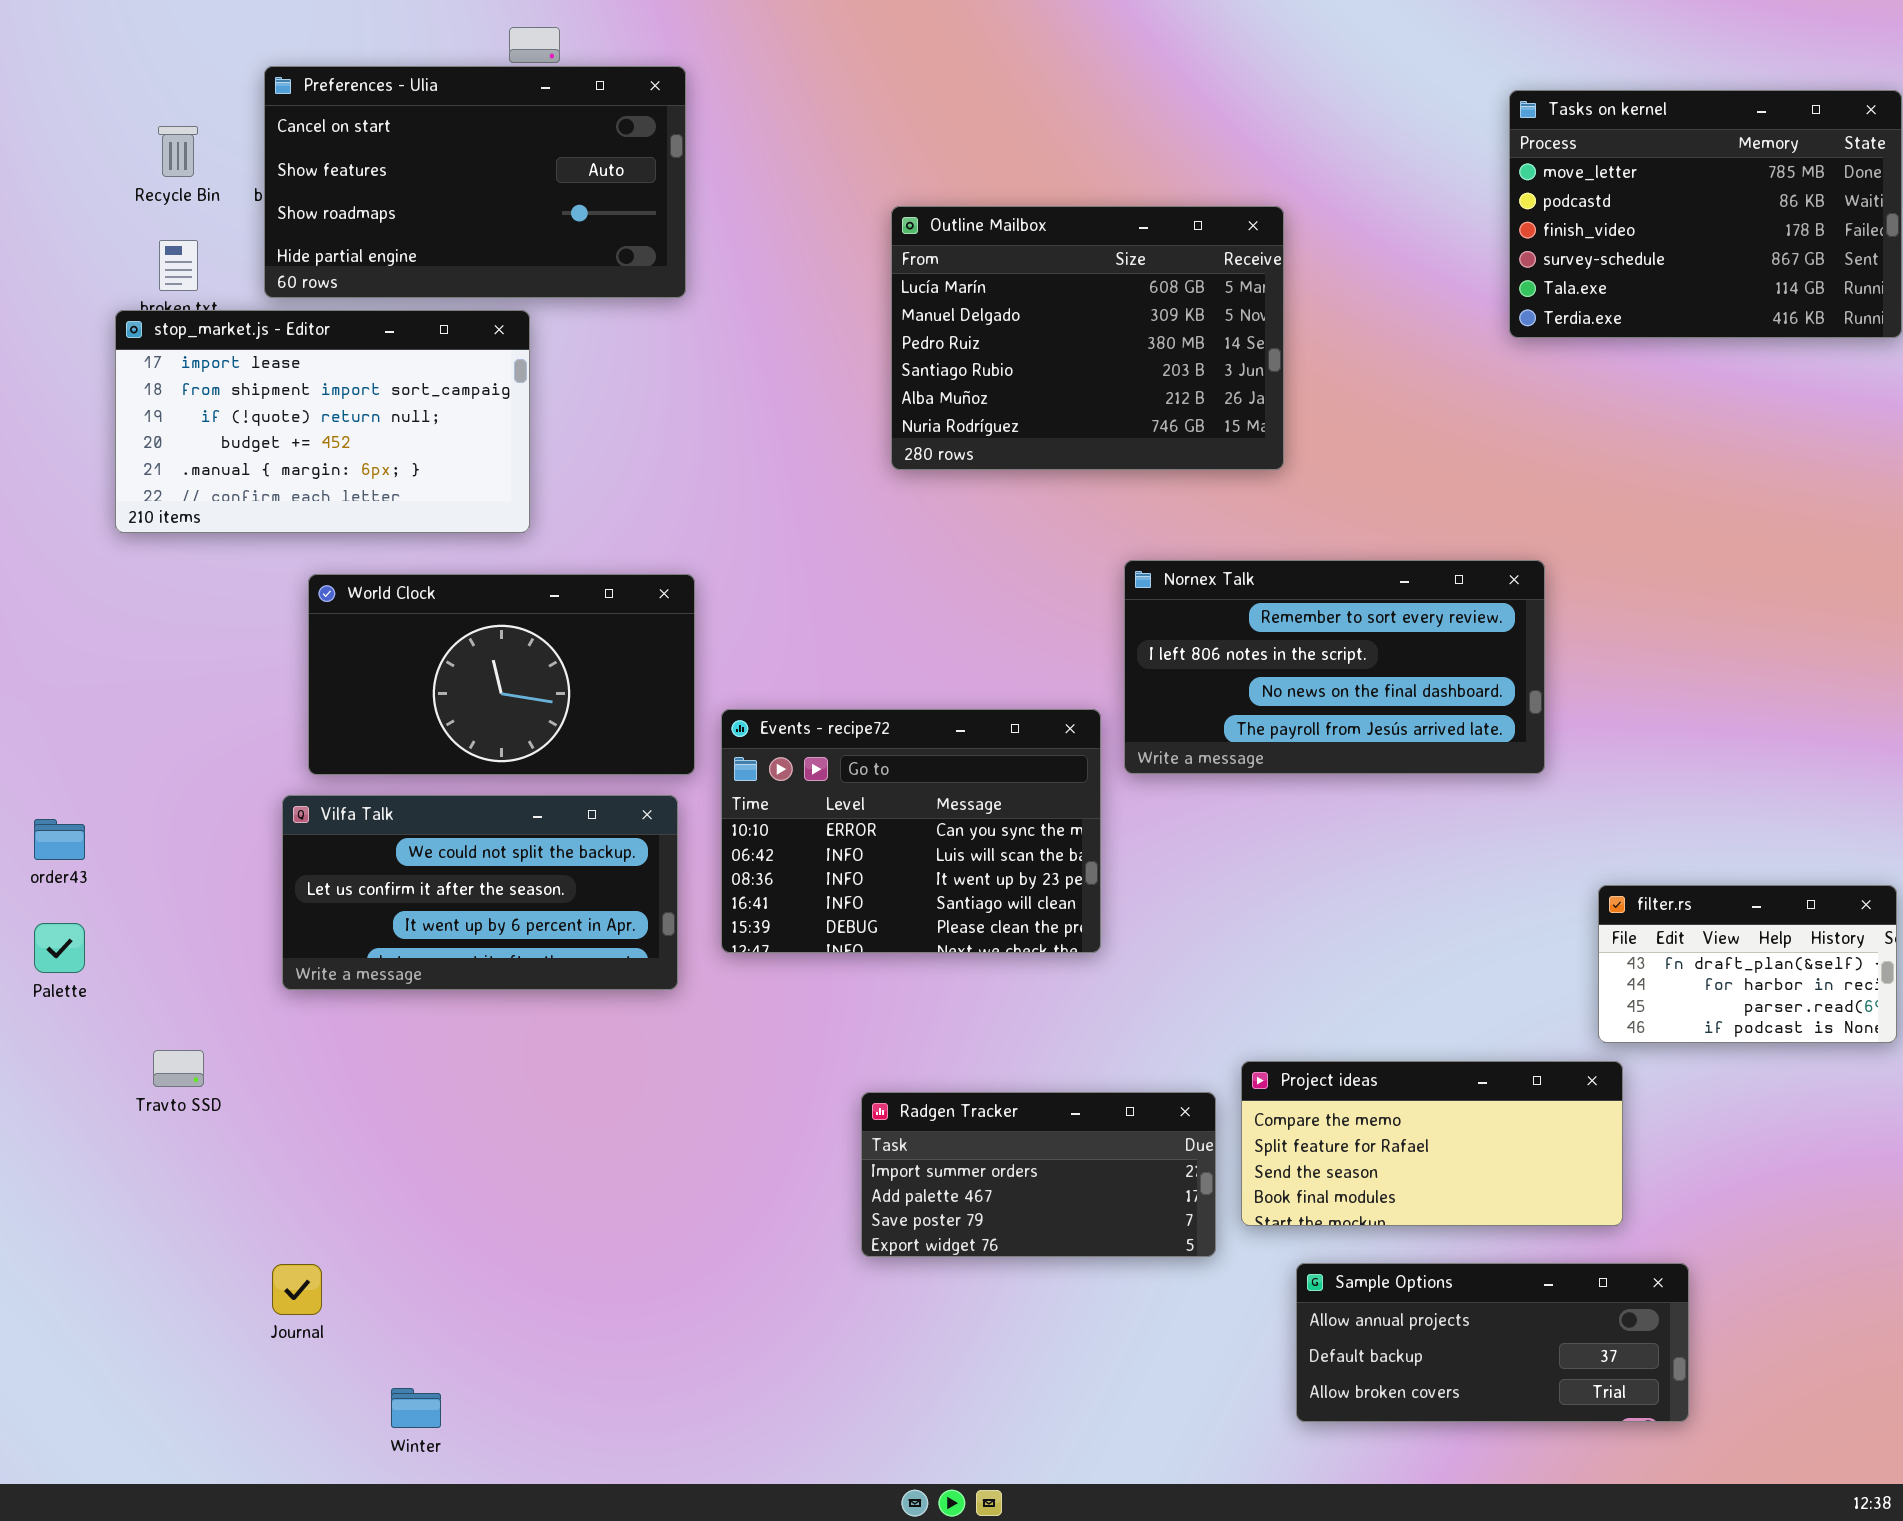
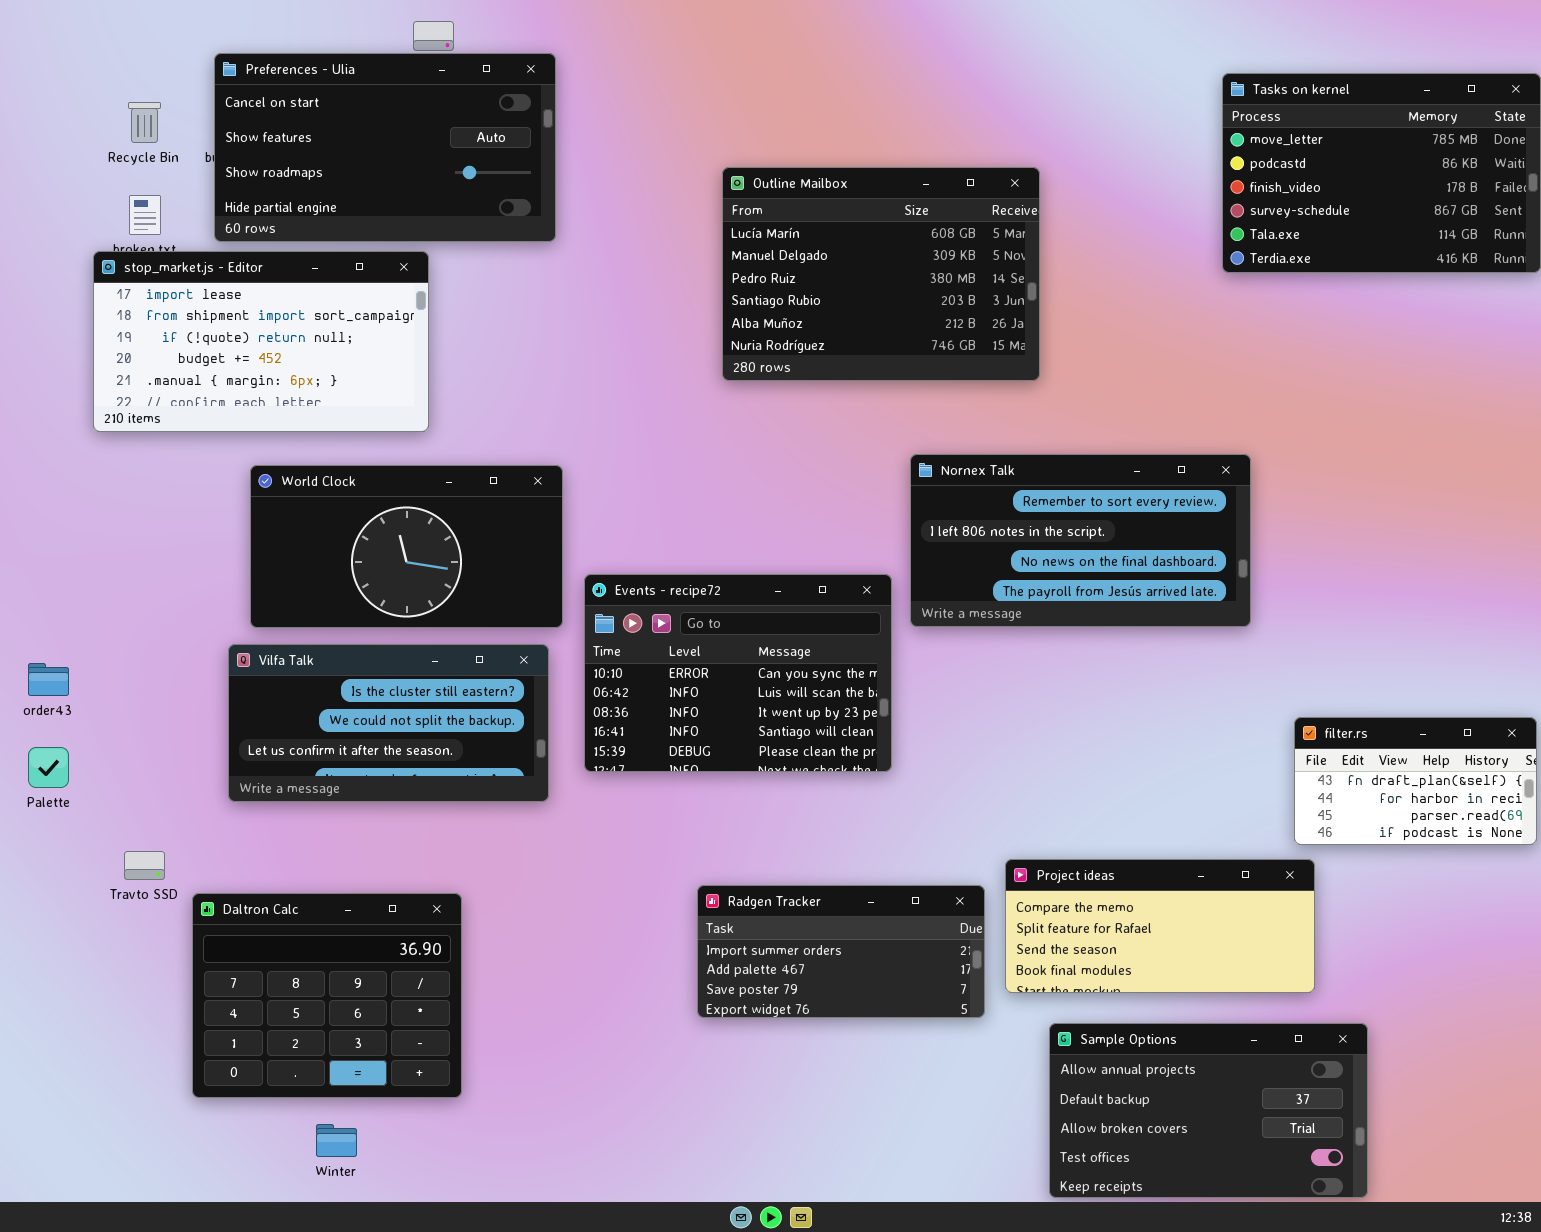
Vilfa Talk: [282,795,678,990] -> [228,644,549,802], scrolled up 1 row
Daltron Calc: none -> [192,893,462,1098], opened
Sample Options: [1296,1263,1689,1422] -> [1049,1023,1368,1198], resized

